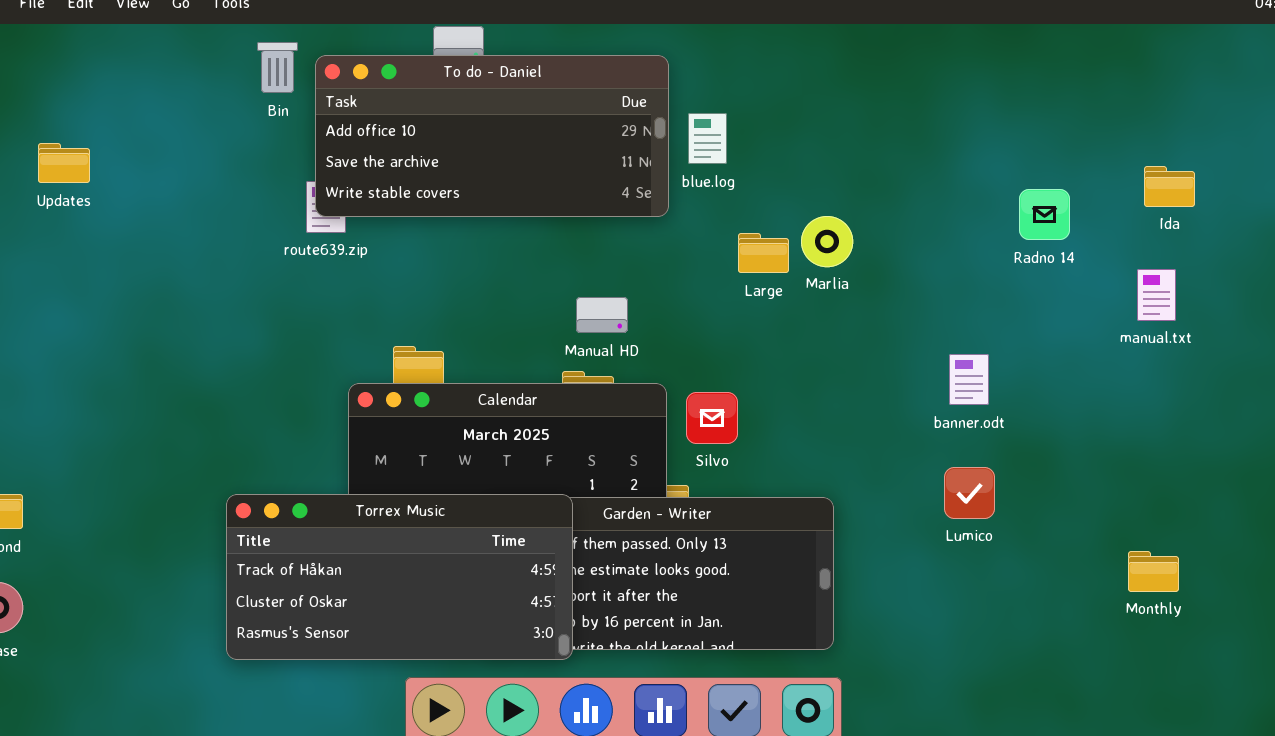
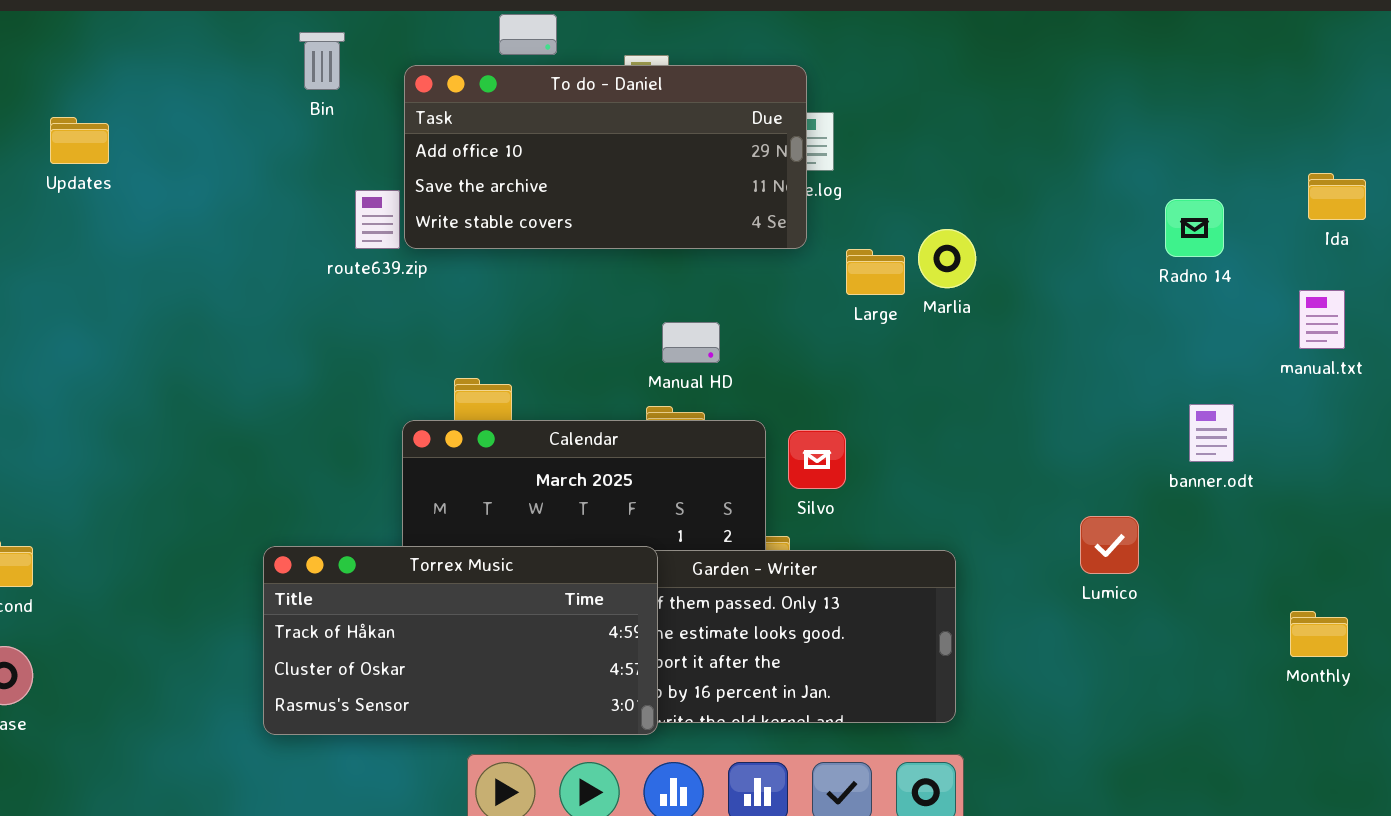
To do - Daniel: [315,55,669,217] -> [404,65,807,249], moved
Updates: [38,143,90,183] -> [50,117,109,164], moved
banner.odt: [949,354,989,405] -> [1189,404,1234,462], moved

